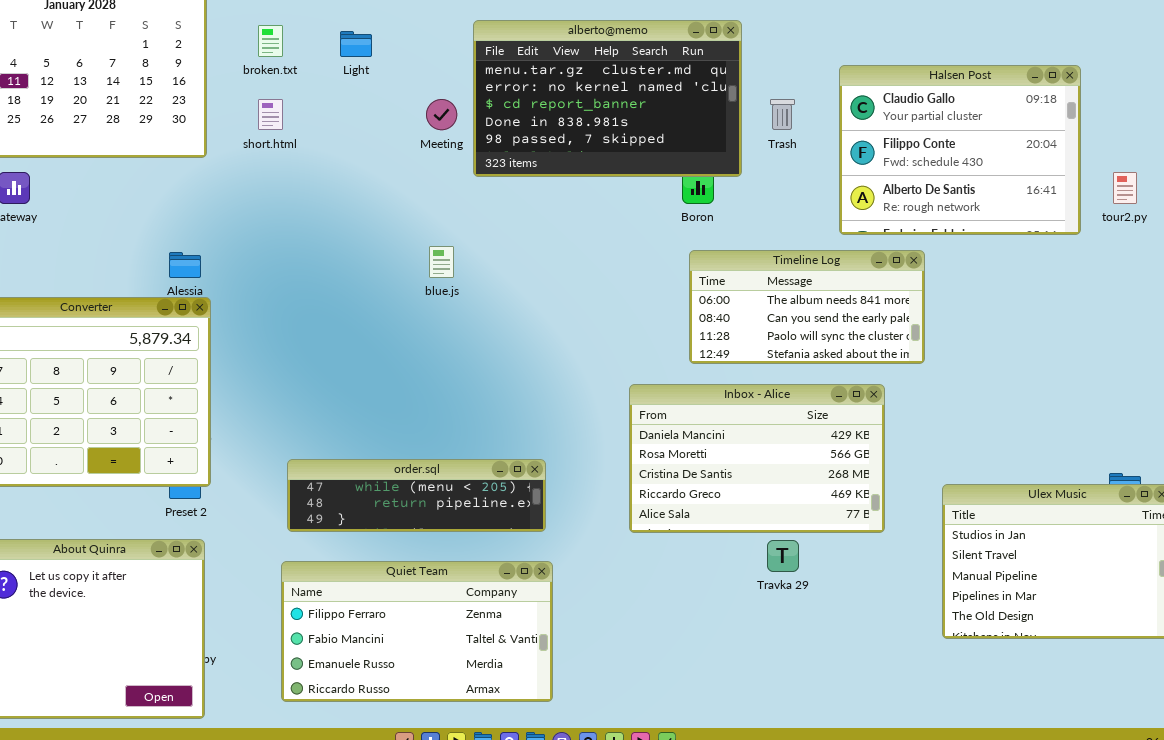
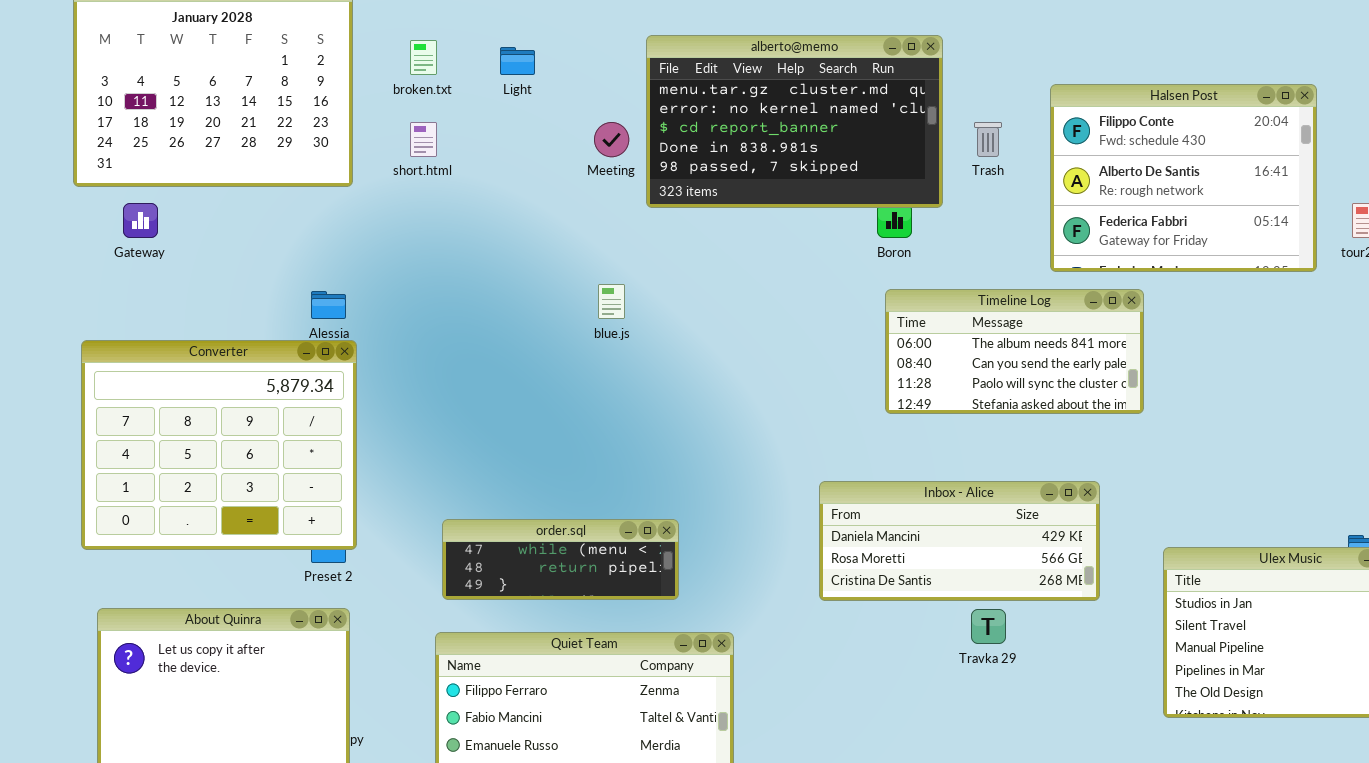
Halsen Post: [839,65,1081,235] -> [1050,84,1317,272], scrolled down 1 row
Inbox - Alice: [629,384,885,533] -> [819,481,1100,601], resized
order.sql: [287,459,546,532] -> [442,519,679,600], resized

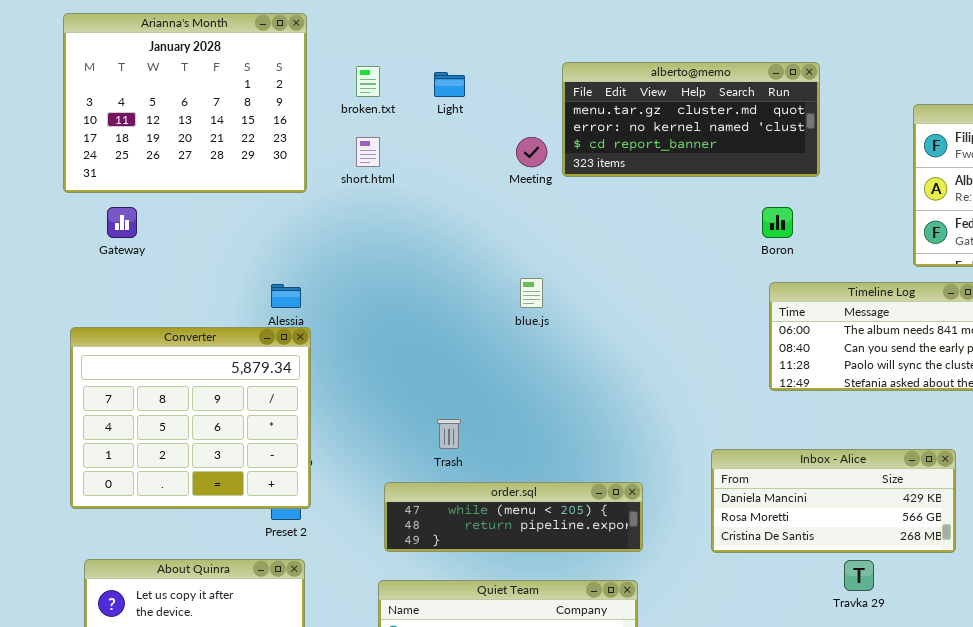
alberto@memo: [646,35,943,208] -> [562,62,820,177], resized
Trash: [974,122,1002,157] -> [437,419,461,449], moved
order.sql: [442,519,679,600] -> [384,482,643,552], resized

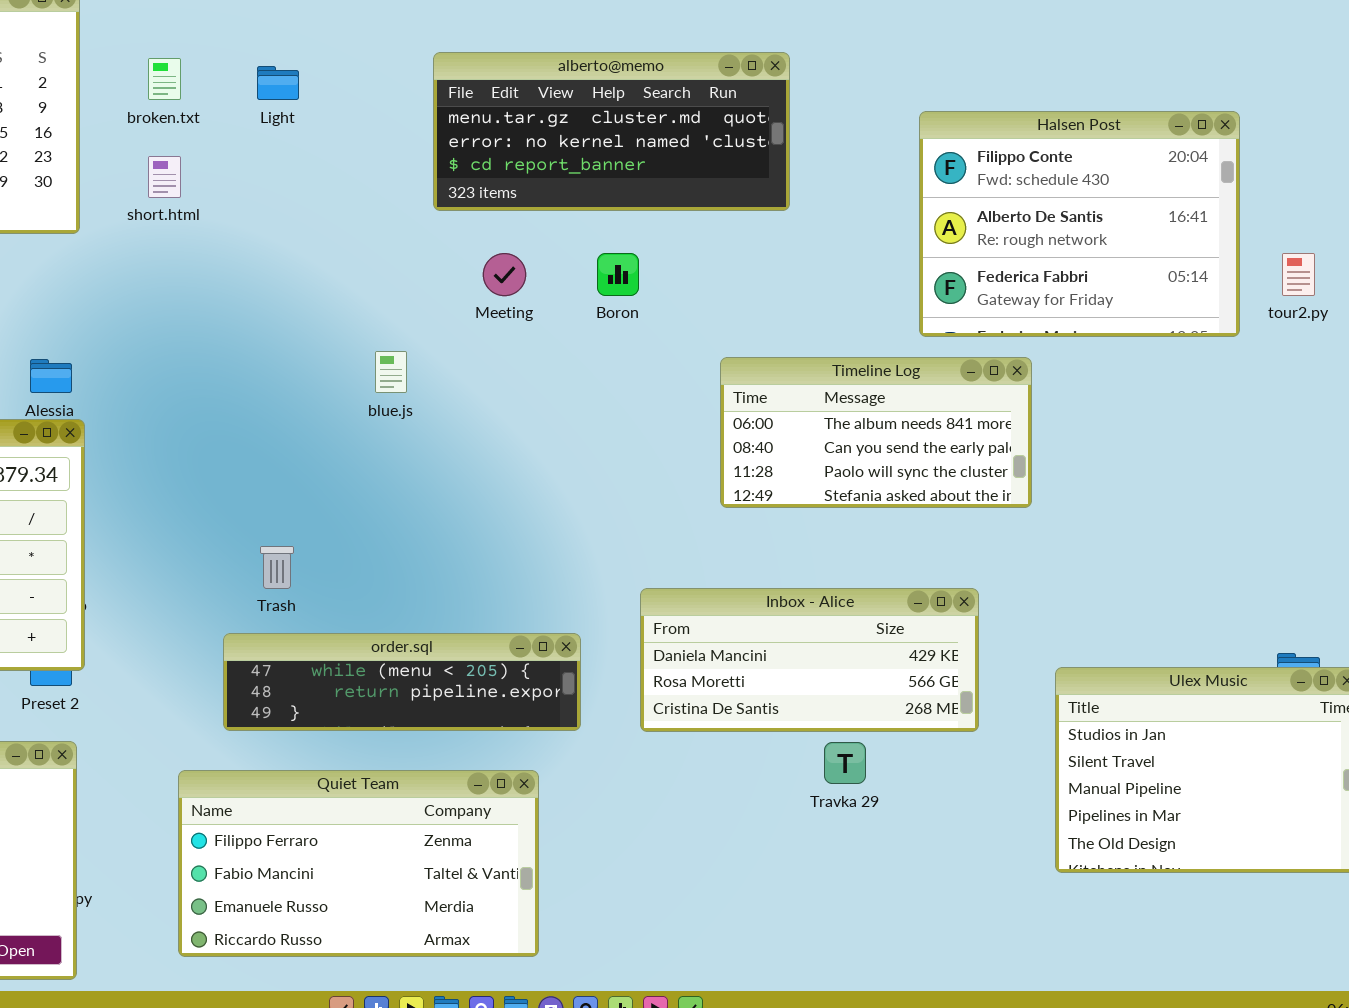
Meeting: [516,137,547,167] -> [483,253,526,296], moved
Boron: [762,207,793,238] -> [597,253,639,296], moved
order.sql: [384,482,643,552] -> [223,633,581,731], moved

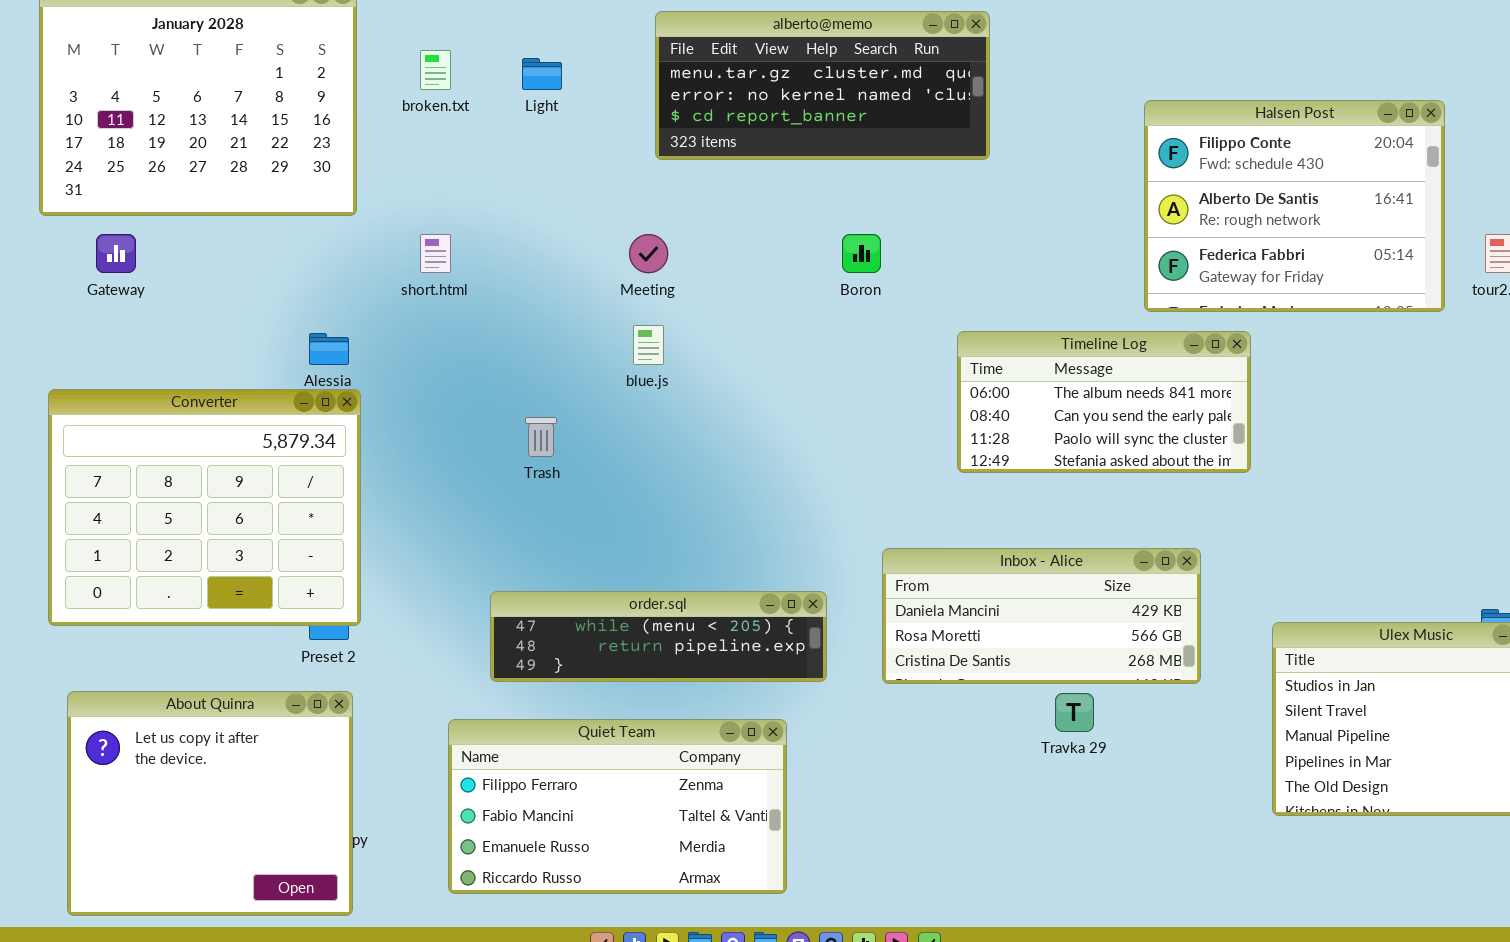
alberto@memo: [433,52,790,211] -> [655,11,990,160], moved
short.html: [148,156,181,198] -> [420,234,451,273], moved
Meeting: [483,253,526,296] -> [629,234,668,273], moved
Trash: [260,546,294,589] -> [525,417,557,457], moved

